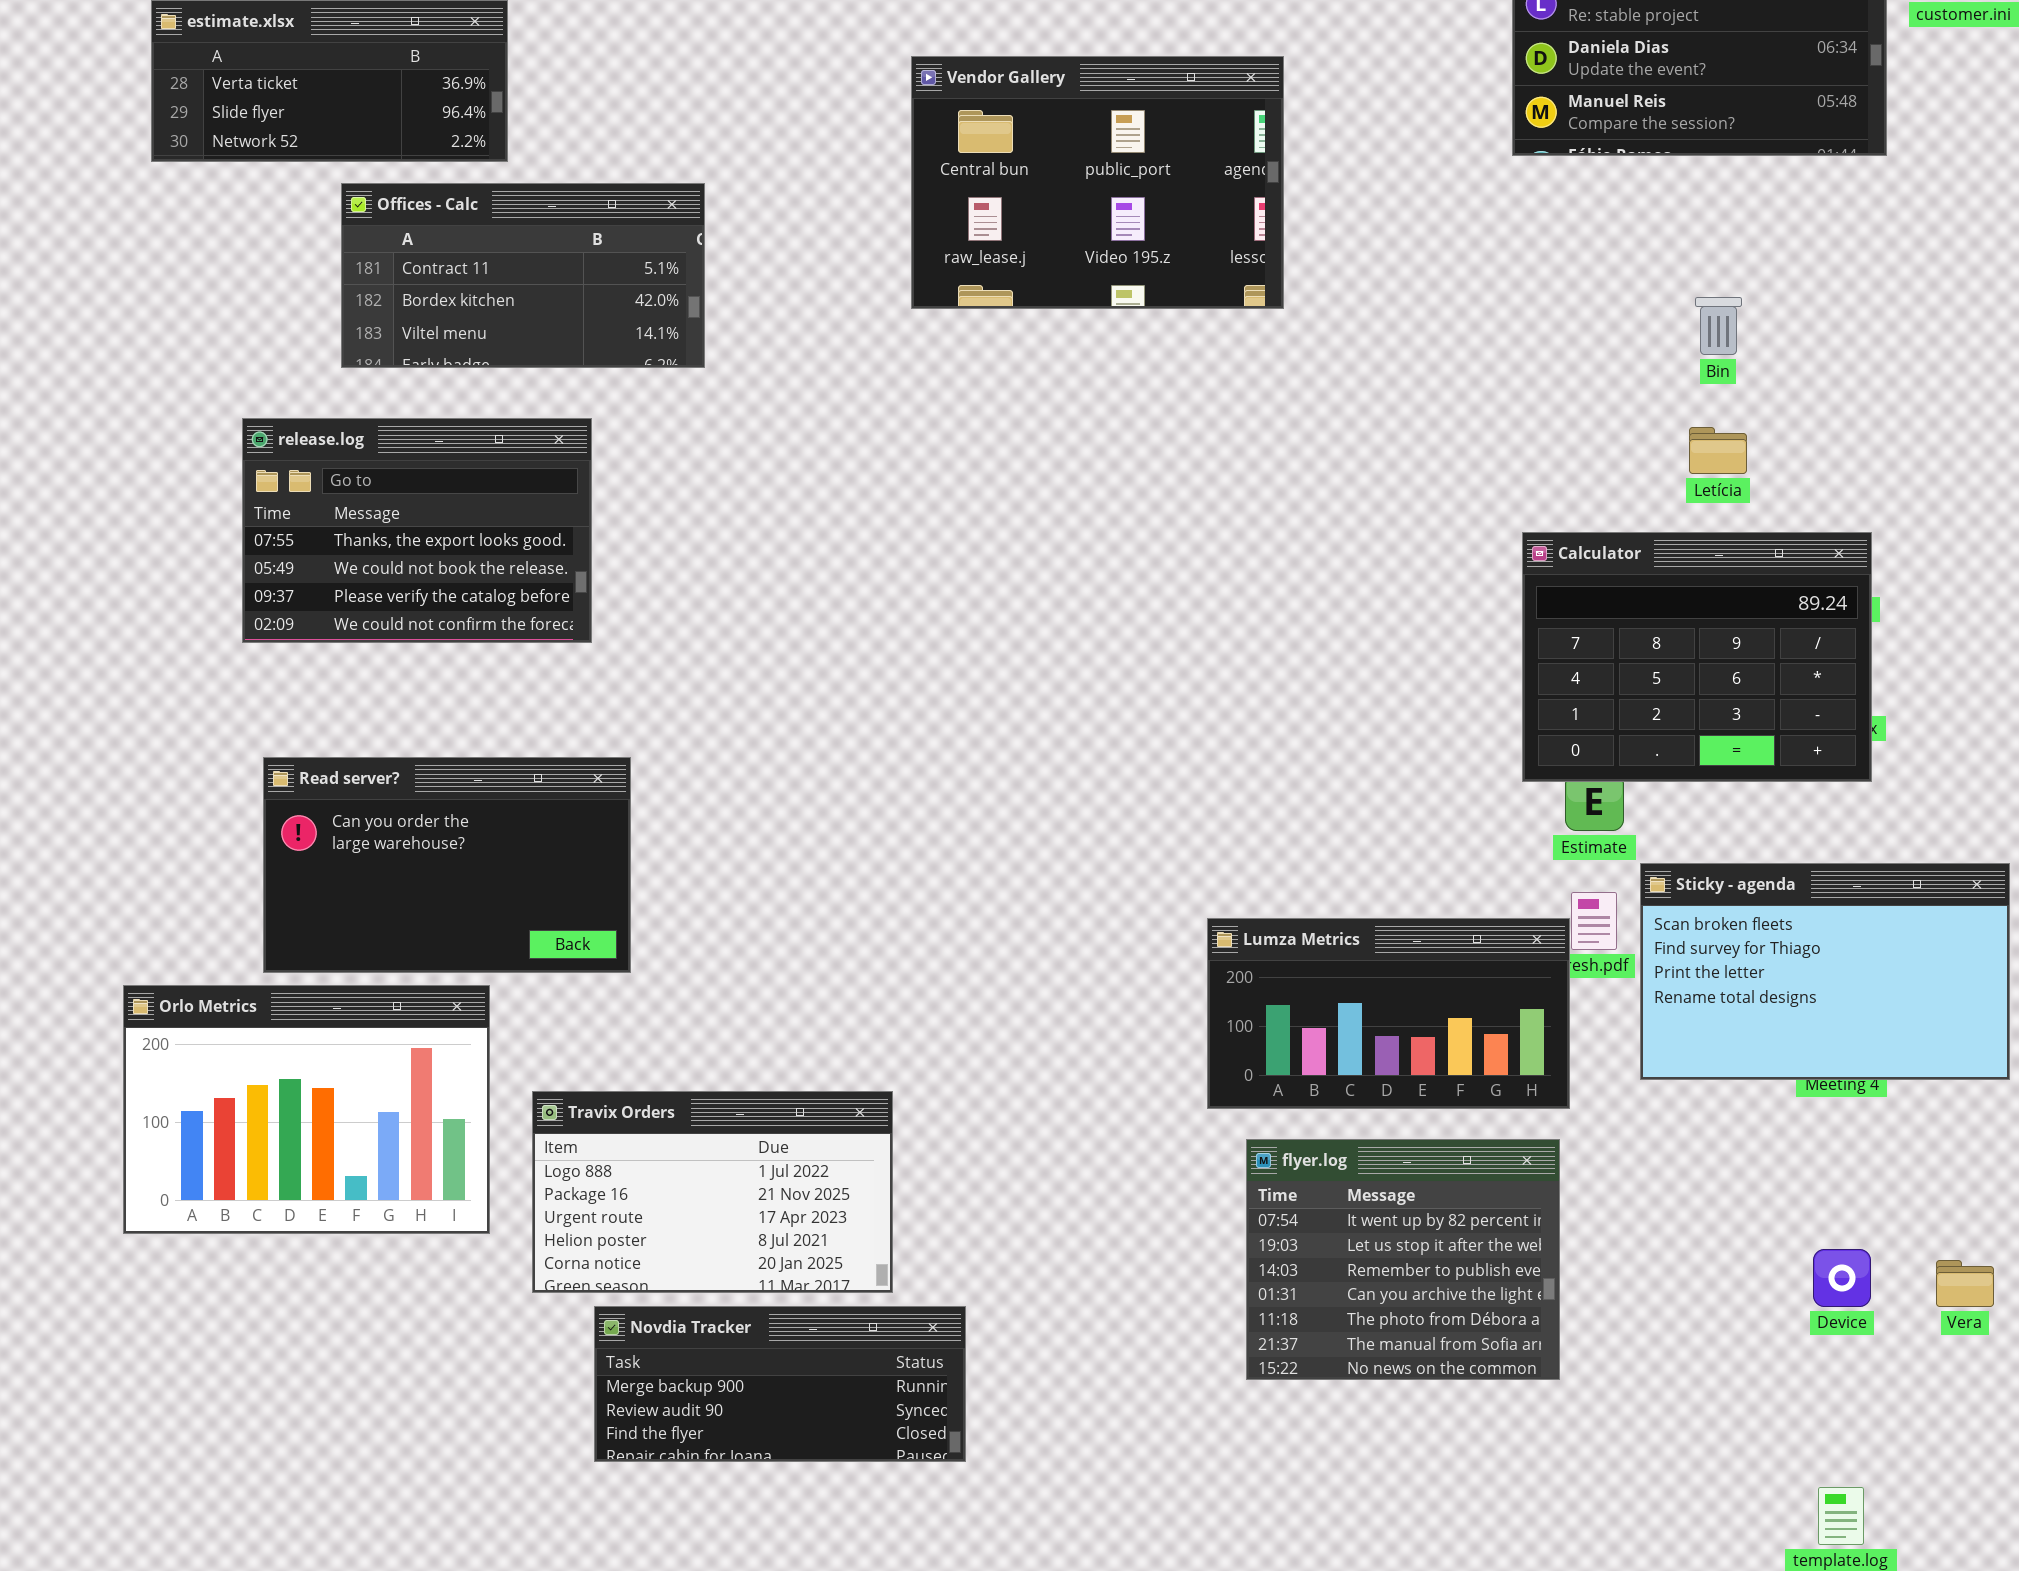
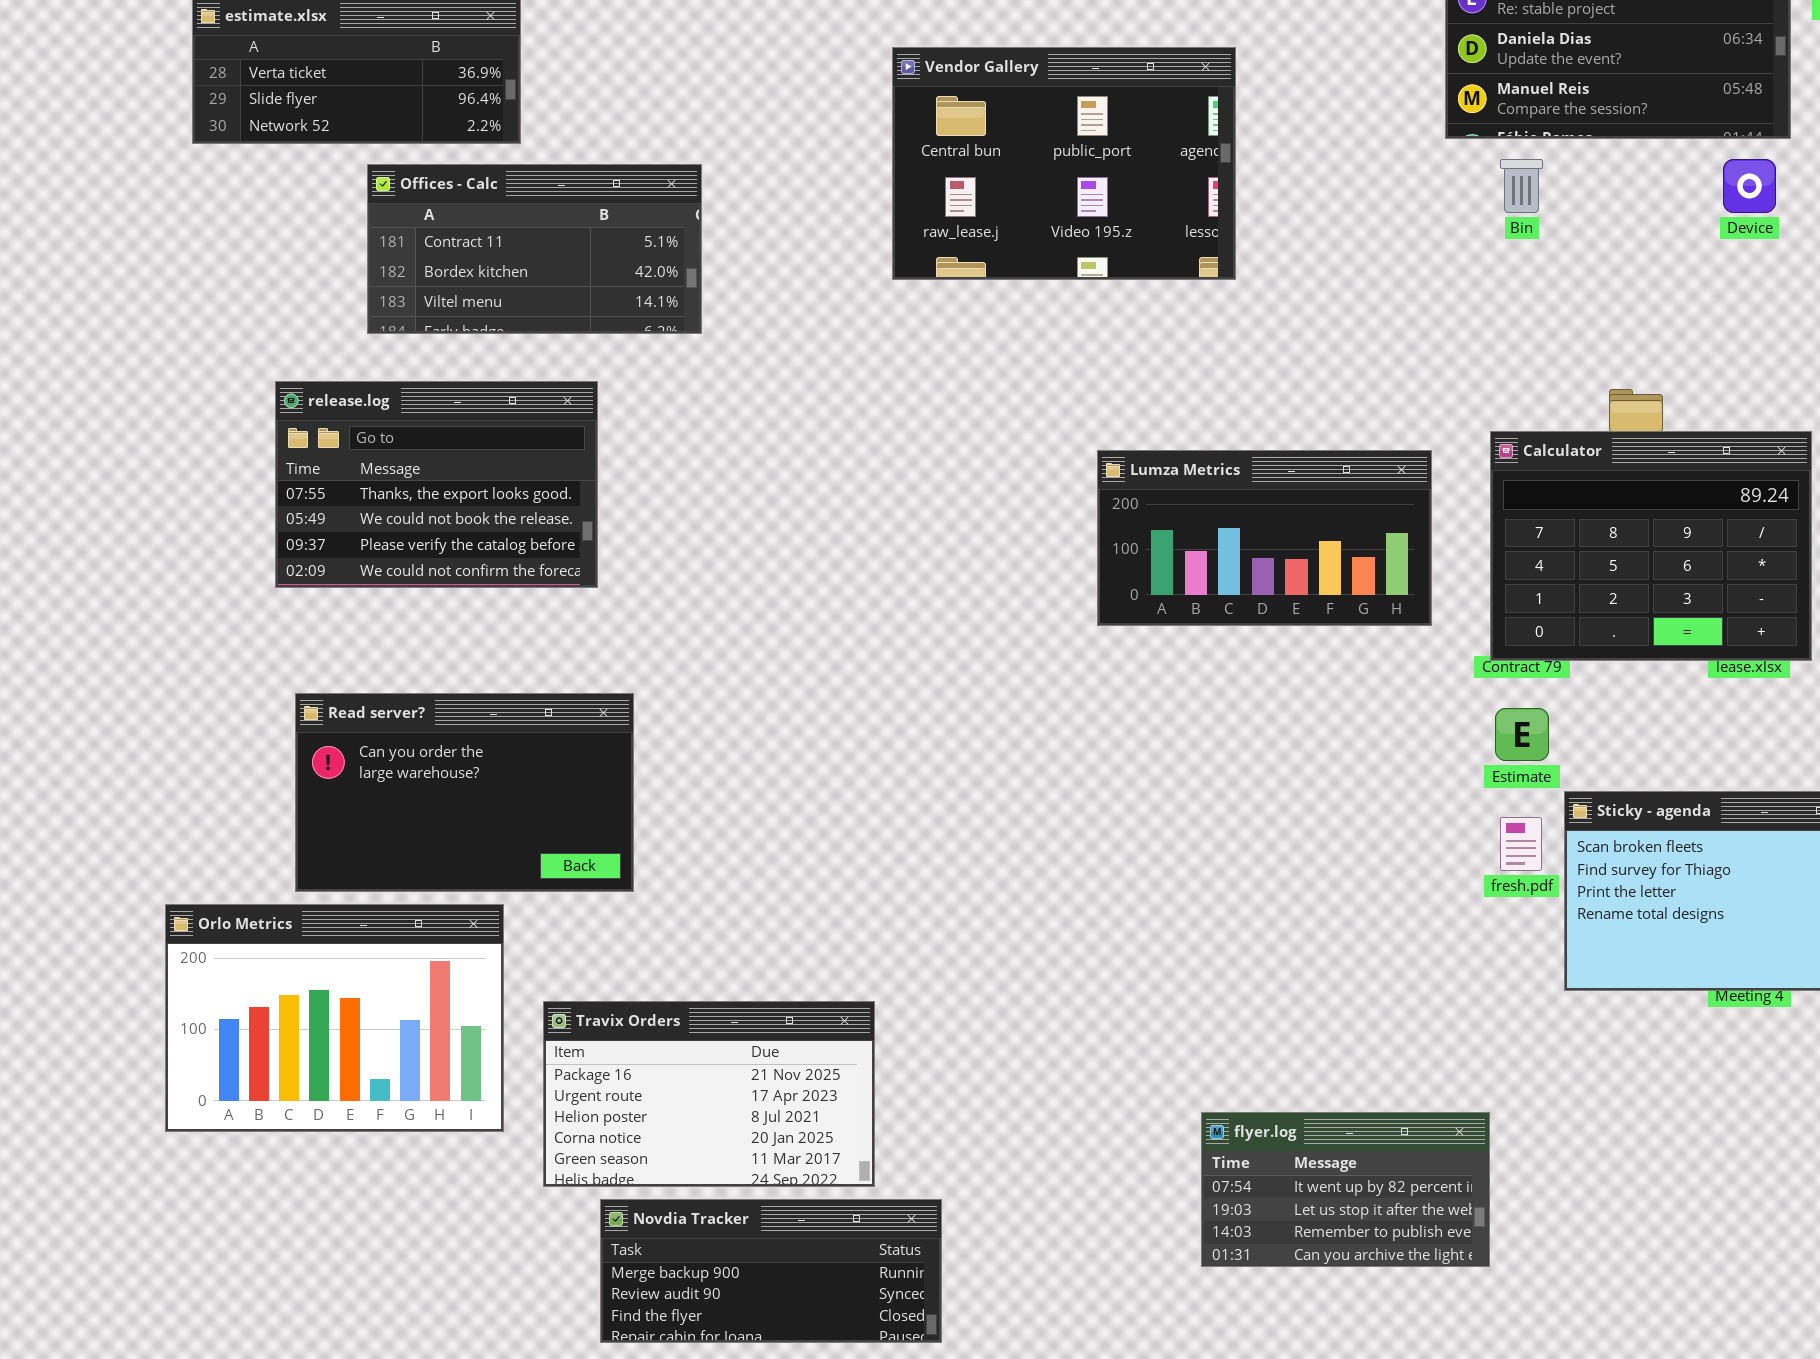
Bin: [1695,297,1742,355] -> [1500,159,1543,213], moved
Calculator: [1522,532,1872,782] -> [1490,431,1812,661], moved
Lumza Metrics: [1207,918,1570,1109] -> [1097,450,1432,626], moved
Travix Orders: [532,1091,893,1293] -> [543,1001,875,1187], scrolled down 1 row
flyer.log: [1246,1139,1560,1380] -> [1201,1112,1490,1267], resized
Device: [1813,1249,1871,1307] -> [1723,159,1776,213], moved

